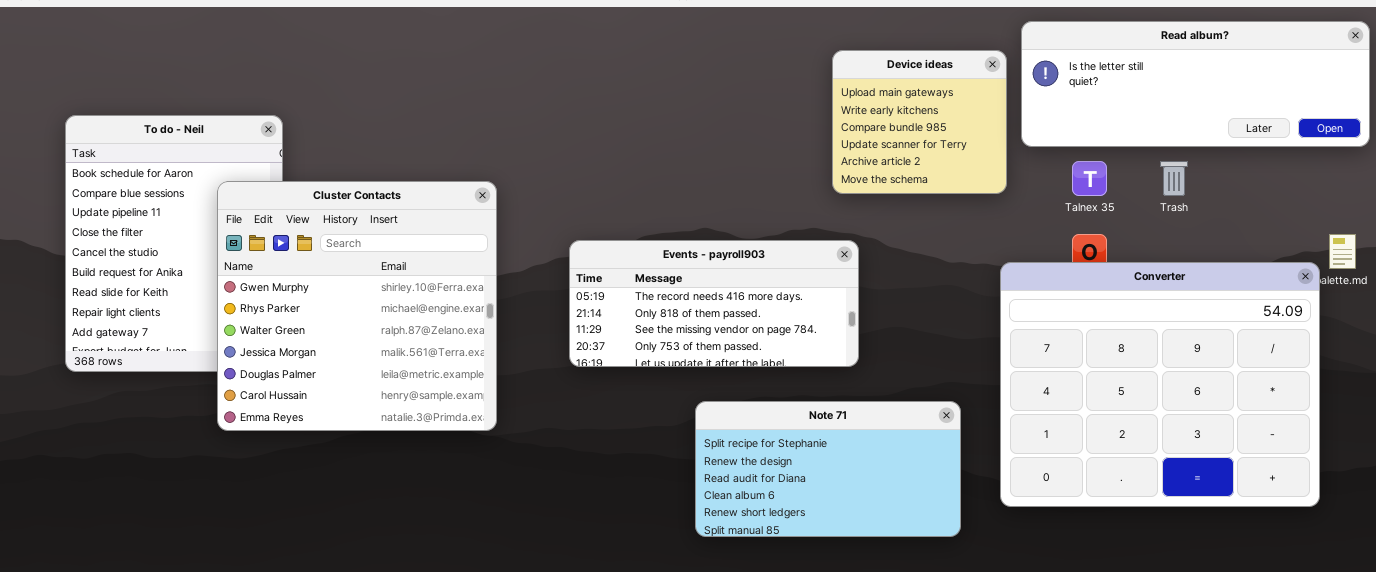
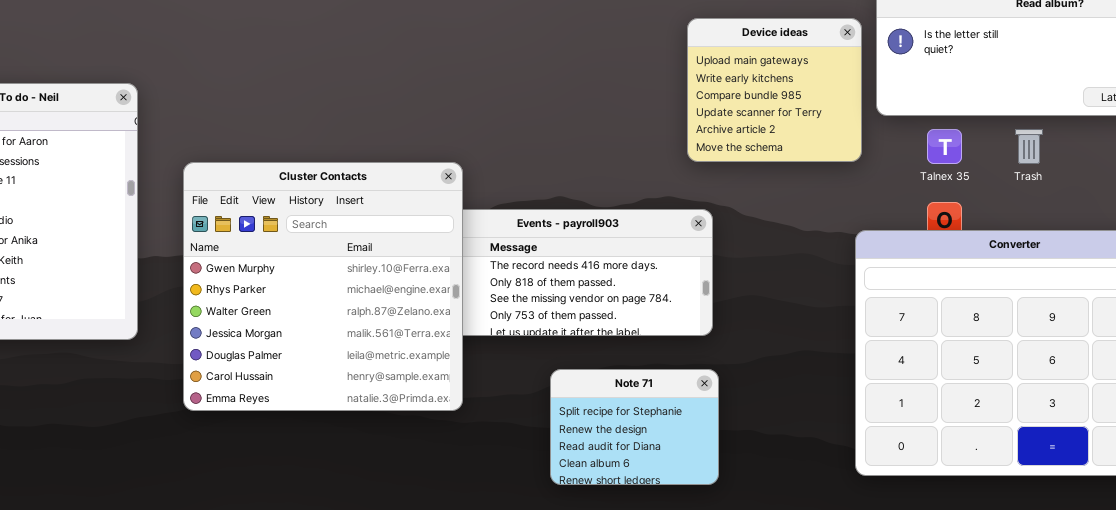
Cluster Contacts: [217,181,497,431] -> [183,162,463,411], moved
Note 71: [695,401,961,537] -> [550,369,719,485], resized

